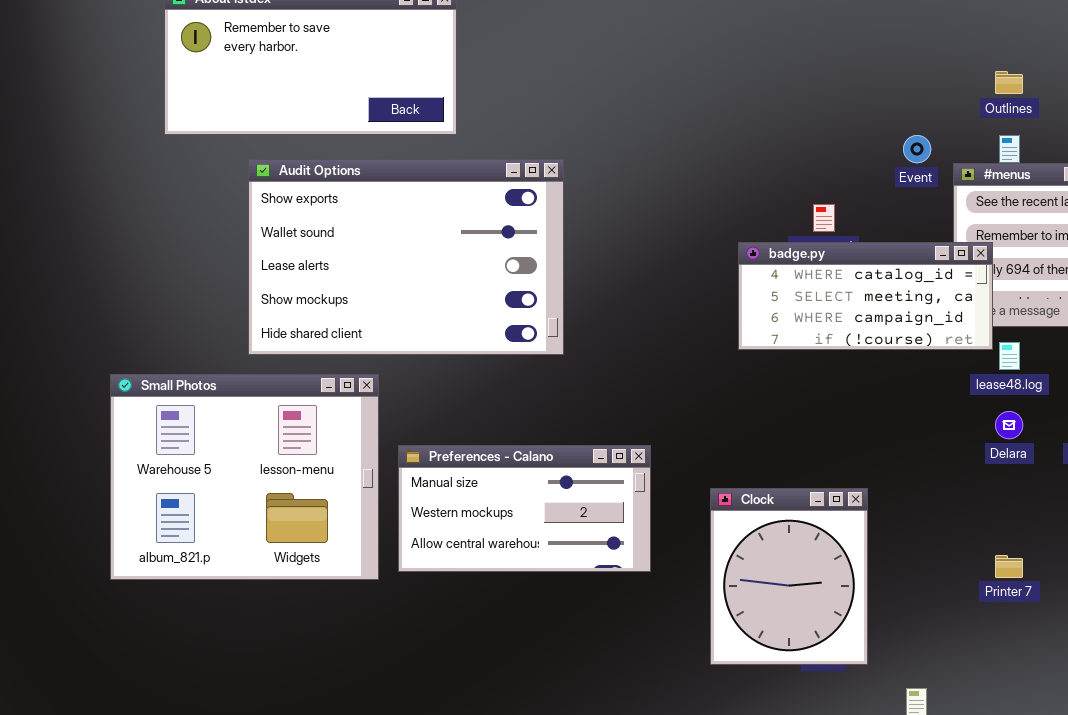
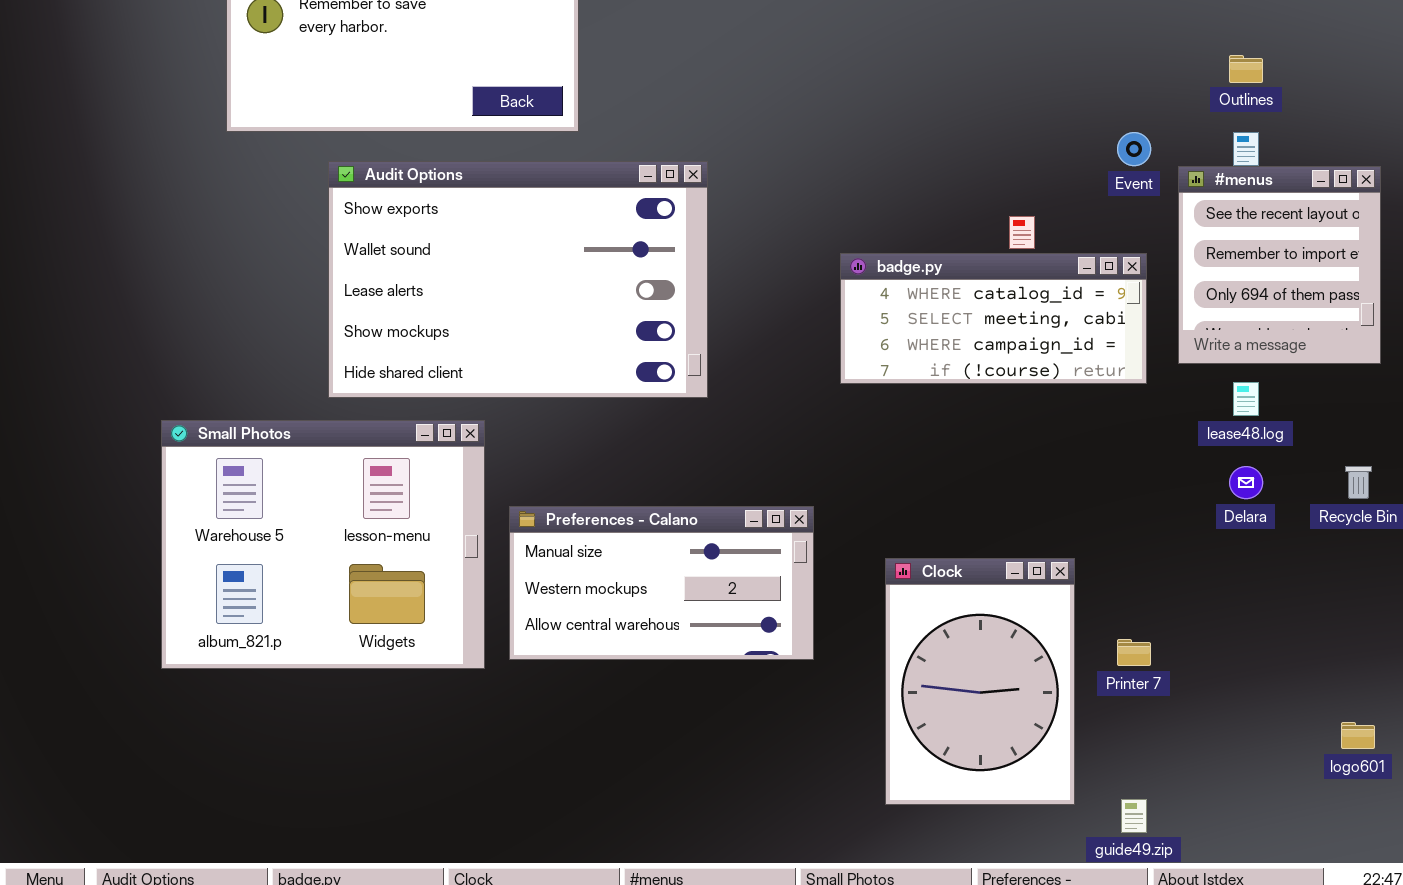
badge.py: [738,242,993,350] -> [840,253,1147,384], moved
Clock: [710,488,868,665] -> [885,558,1075,805], resized
Printer 7: [995,555,1023,578] -> [1117,639,1151,666], moved

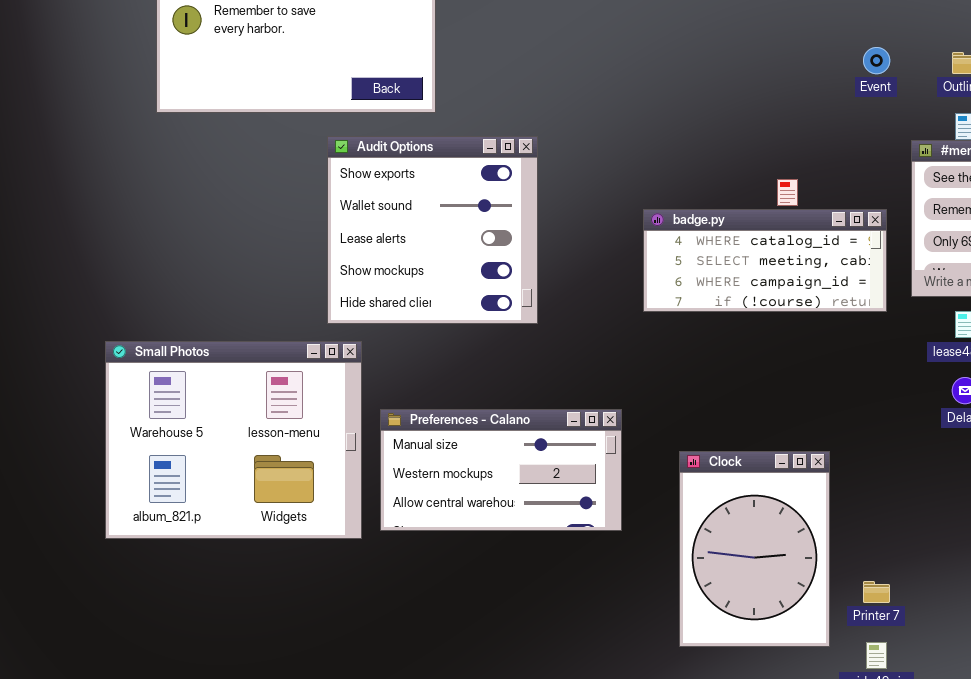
Event: [1117,132,1151,166] -> [863,47,890,74], moved
Audit Options: [328,161,708,398] -> [327,136,538,324], resized
Printer 7: [1117,639,1151,666] -> [863,581,890,603], moved

